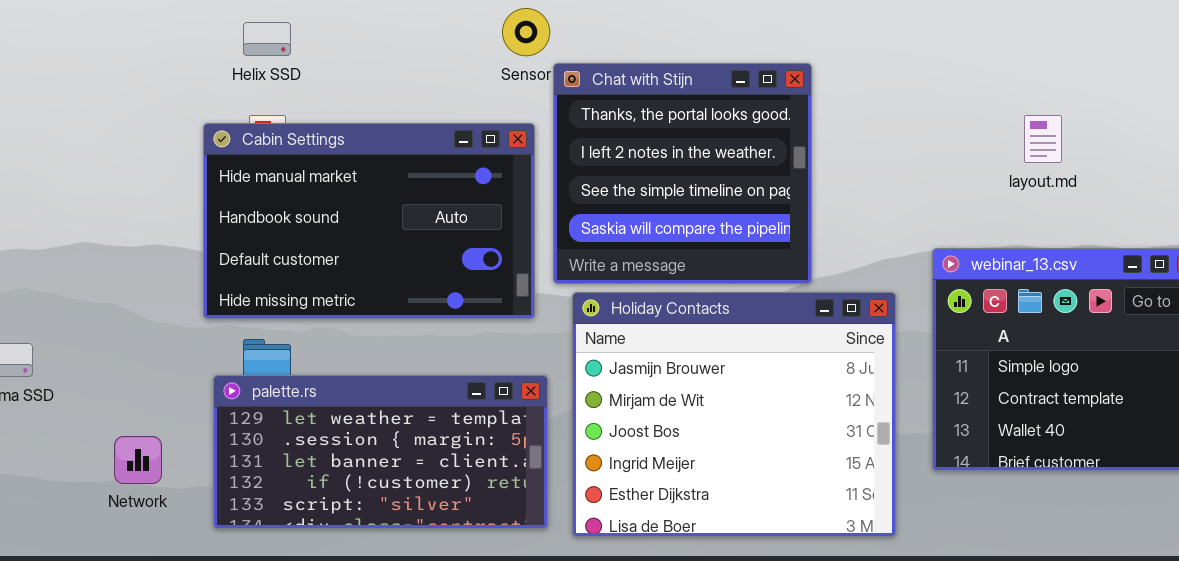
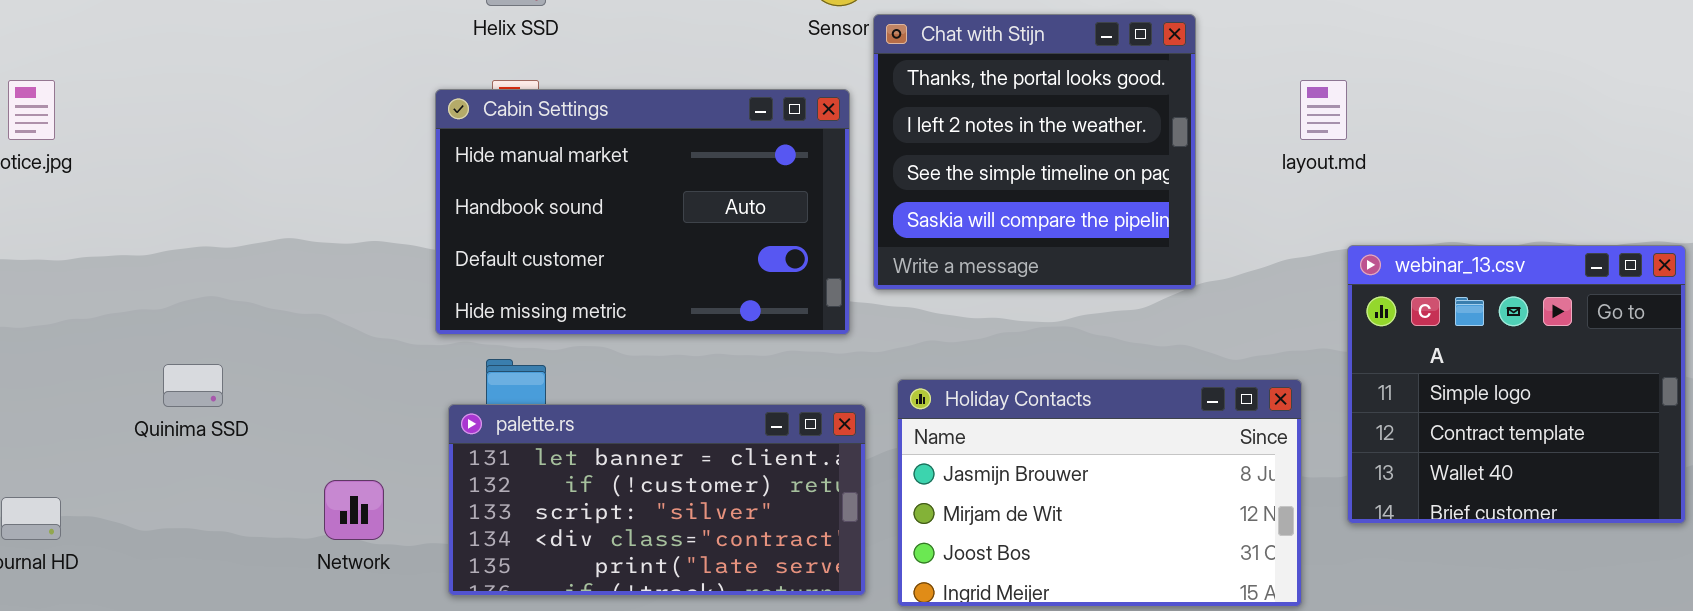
layout.md: [1024,115,1062,163] -> [1300,80,1347,140], moved
Holiday Contacts: [572,292,896,537] -> [897,379,1302,607], resized
palette.rs: [213,375,548,529] -> [448,404,866,596], scrolled down 2 rows

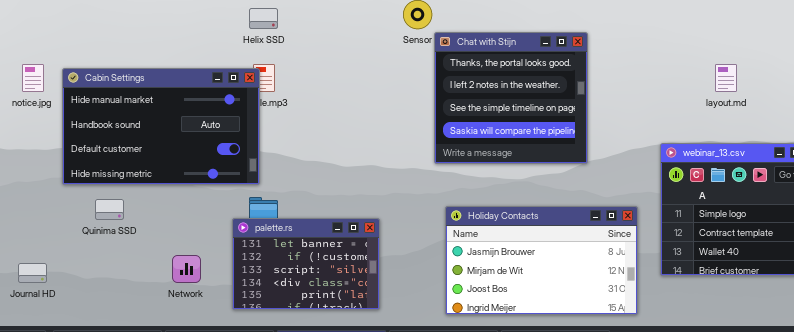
layout.md: [1300,80,1347,140] -> [715,64,737,92], moved
Cabin Settings: [435,89,850,335] -> [62,68,260,185], moved
palette.rs: [448,404,866,596] -> [232,218,380,310], resized

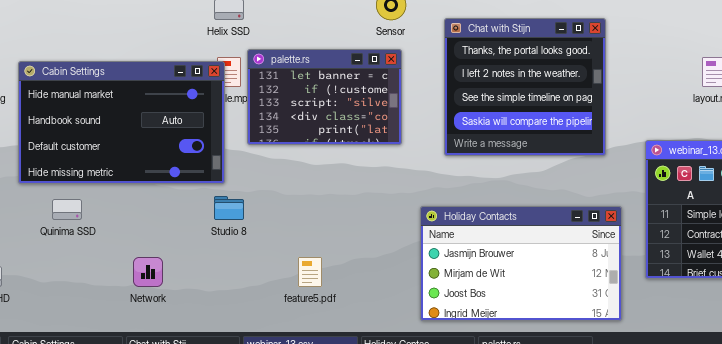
Chat with Stijn: [434,32,588,164] -> [444,18,606,156], moved
palette.rs: [232,218,380,310] -> [247,49,402,145], moved

